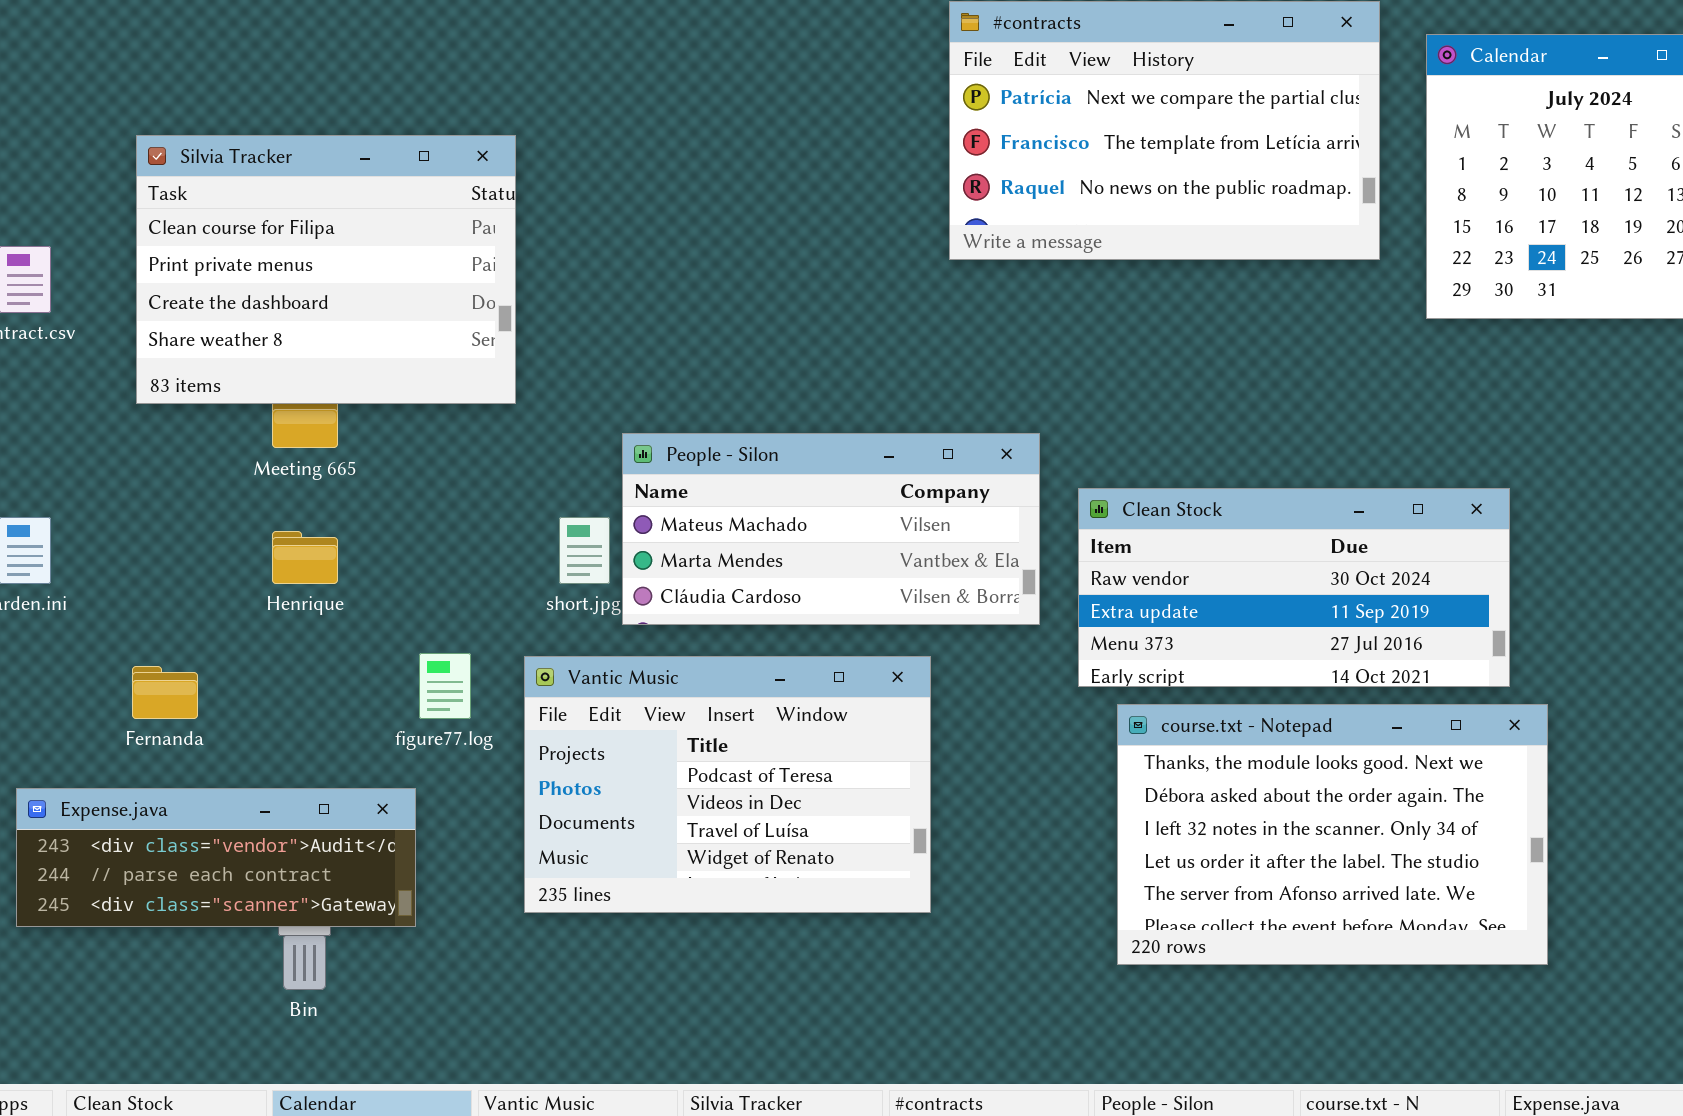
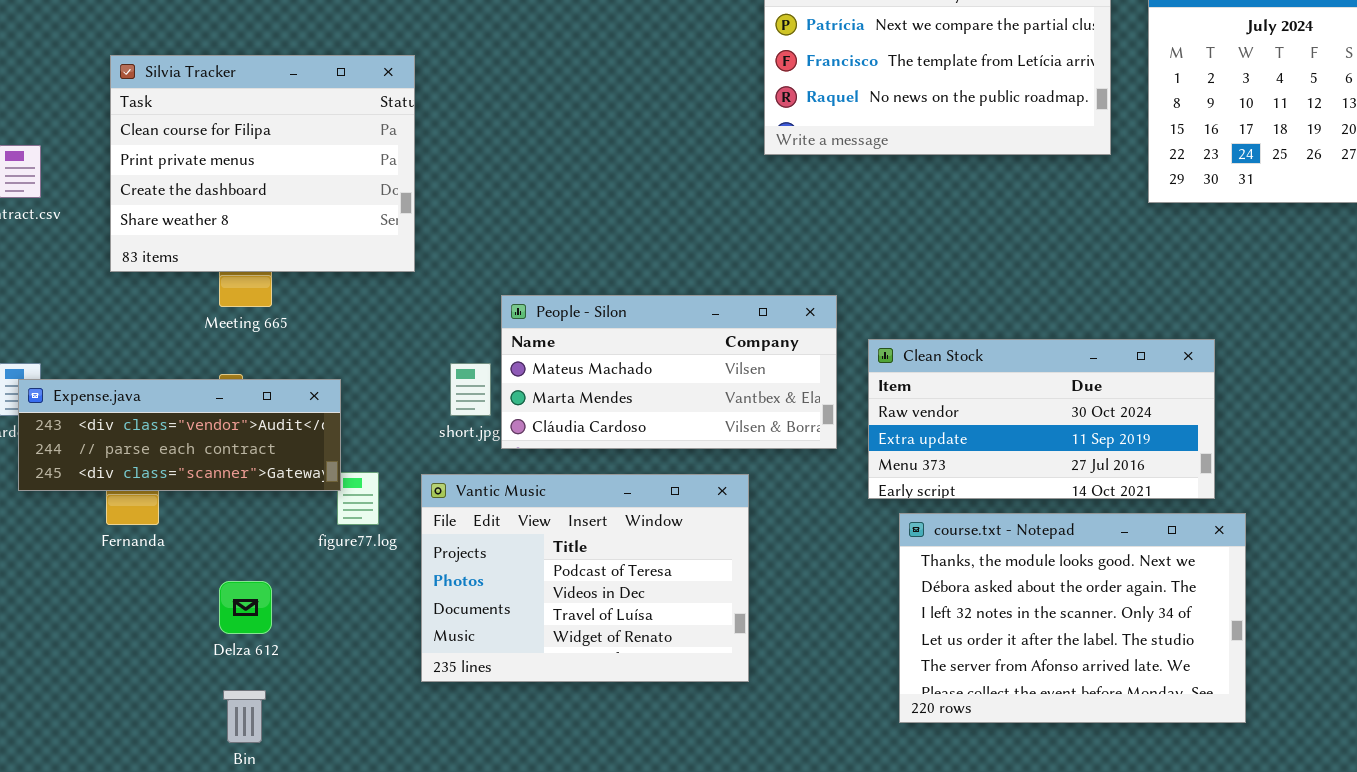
Expense.java: [16,788,416,927] -> [18,379,341,491], moved

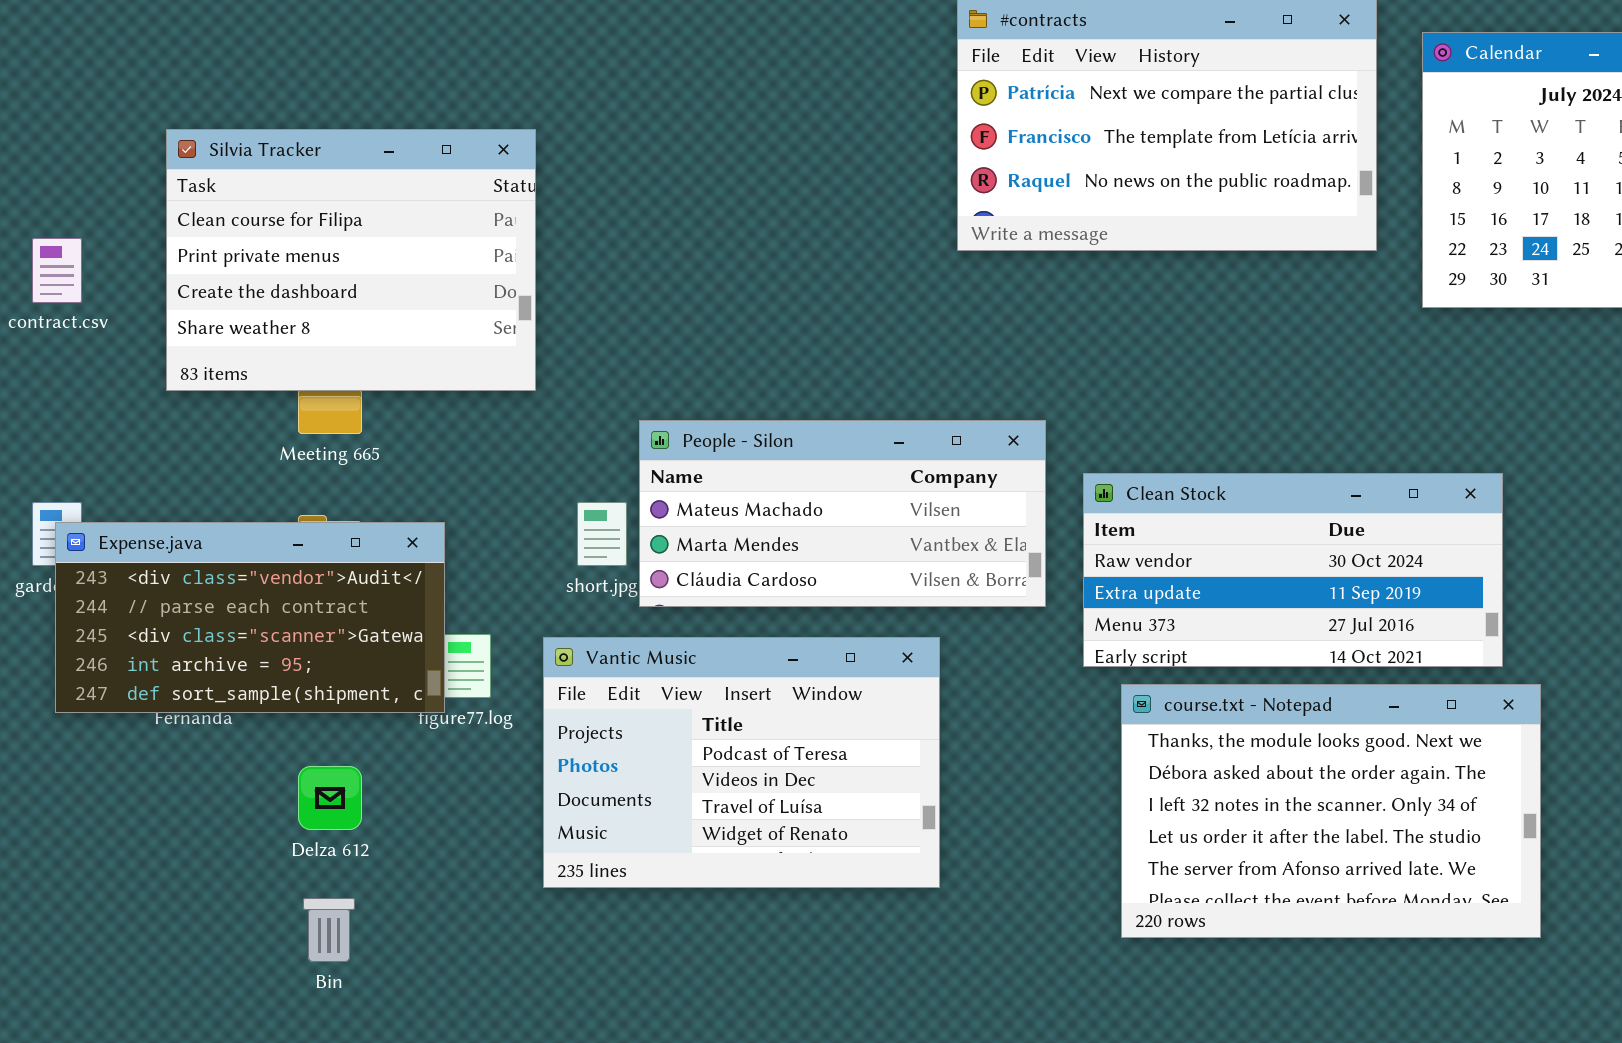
Expense.java: [18,379,341,491] -> [55,522,445,713], resized

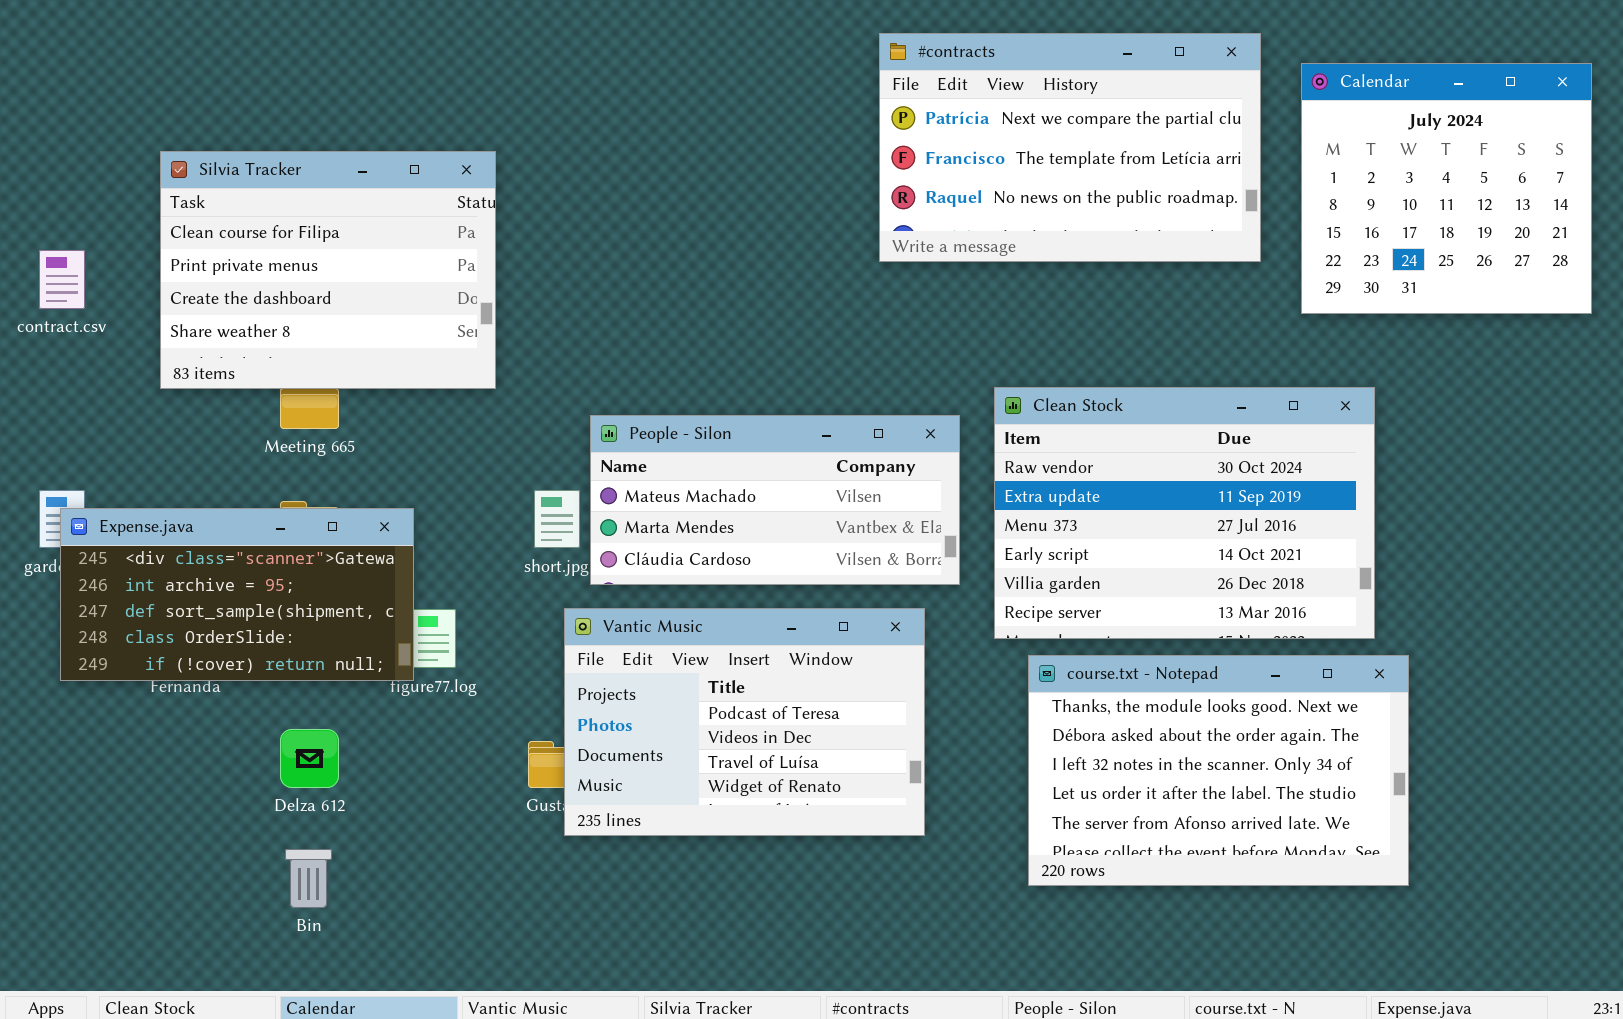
Clean Stock: [1083,473,1503,667] -> [994,387,1375,639], resized
Expense.java: [55,522,445,713] -> [60,508,414,681], scrolled down 2 rows
Vantic Music: [543,637,940,888] -> [564,608,925,836], moved

